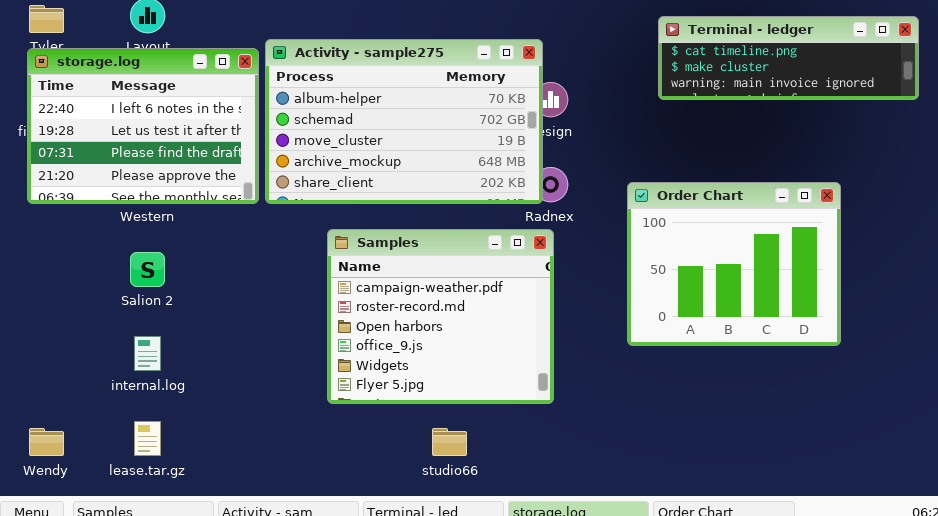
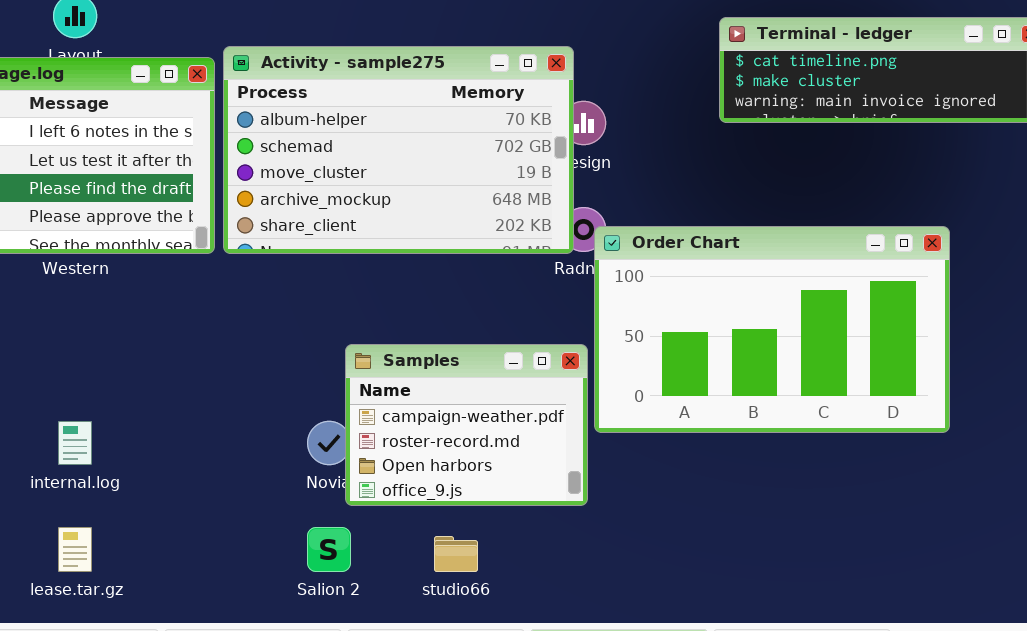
Order Chart: [627,182,841,346] -> [594,226,950,433], resized
Samples: [327,229,554,404] -> [345,344,588,506], resized
Salion 2: [130,252,165,287] -> [307,527,351,572], moved

